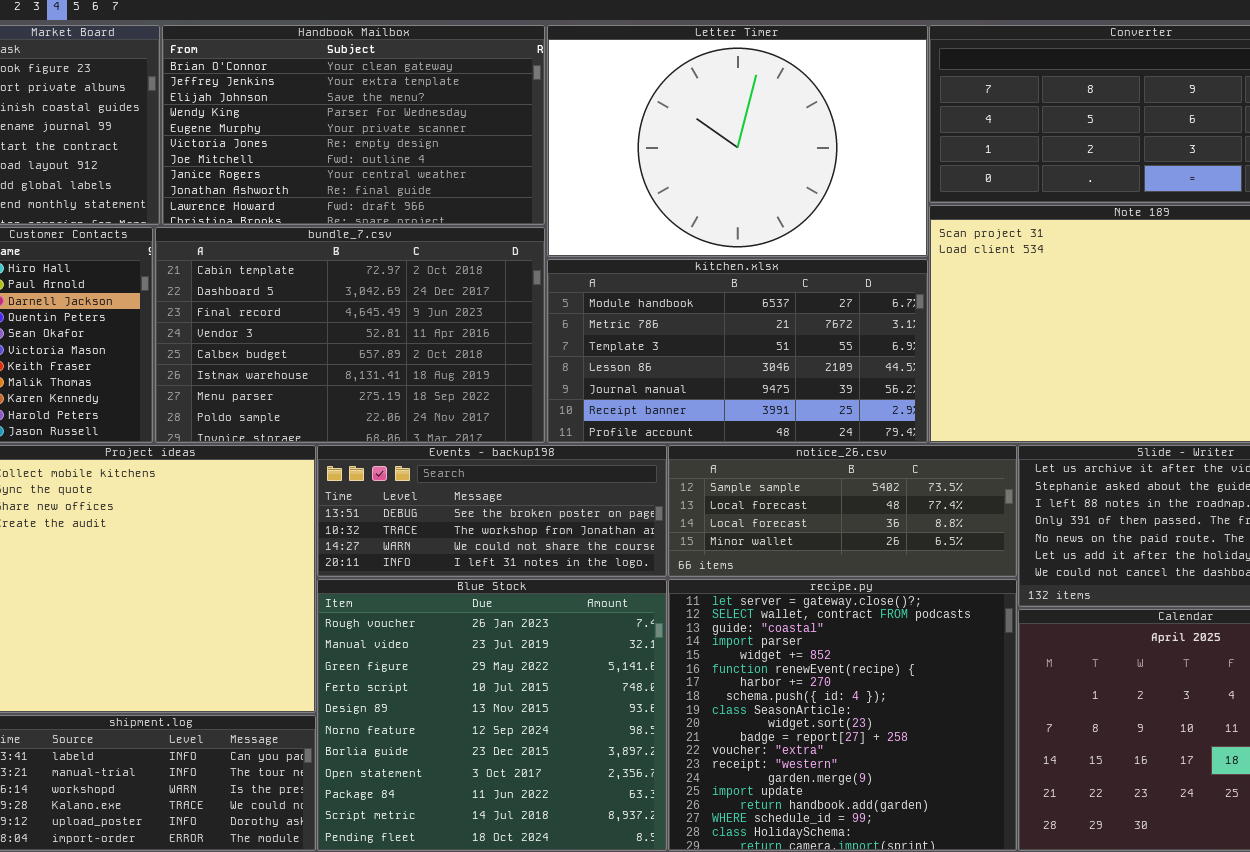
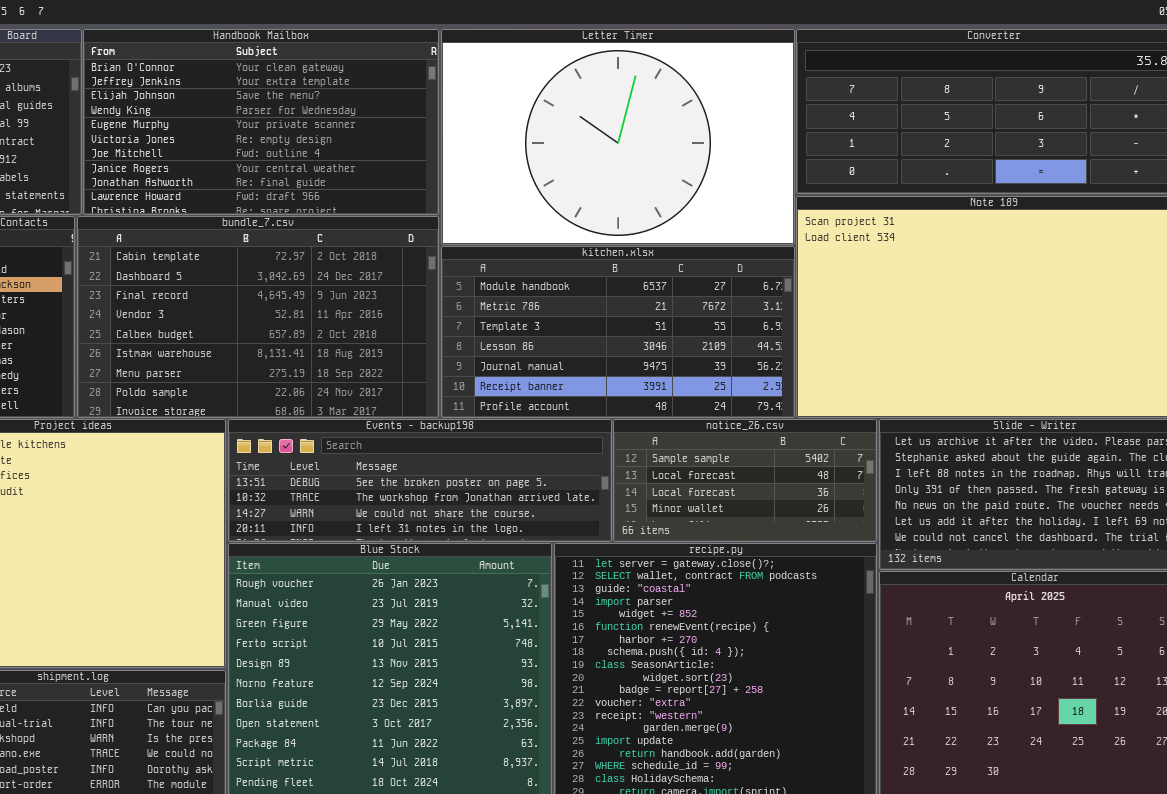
Events - backup198: [317,445,667,577] -> [228,419,612,542], resized
notice_26.csv: [668,445,1017,577] -> [613,419,877,542], resized

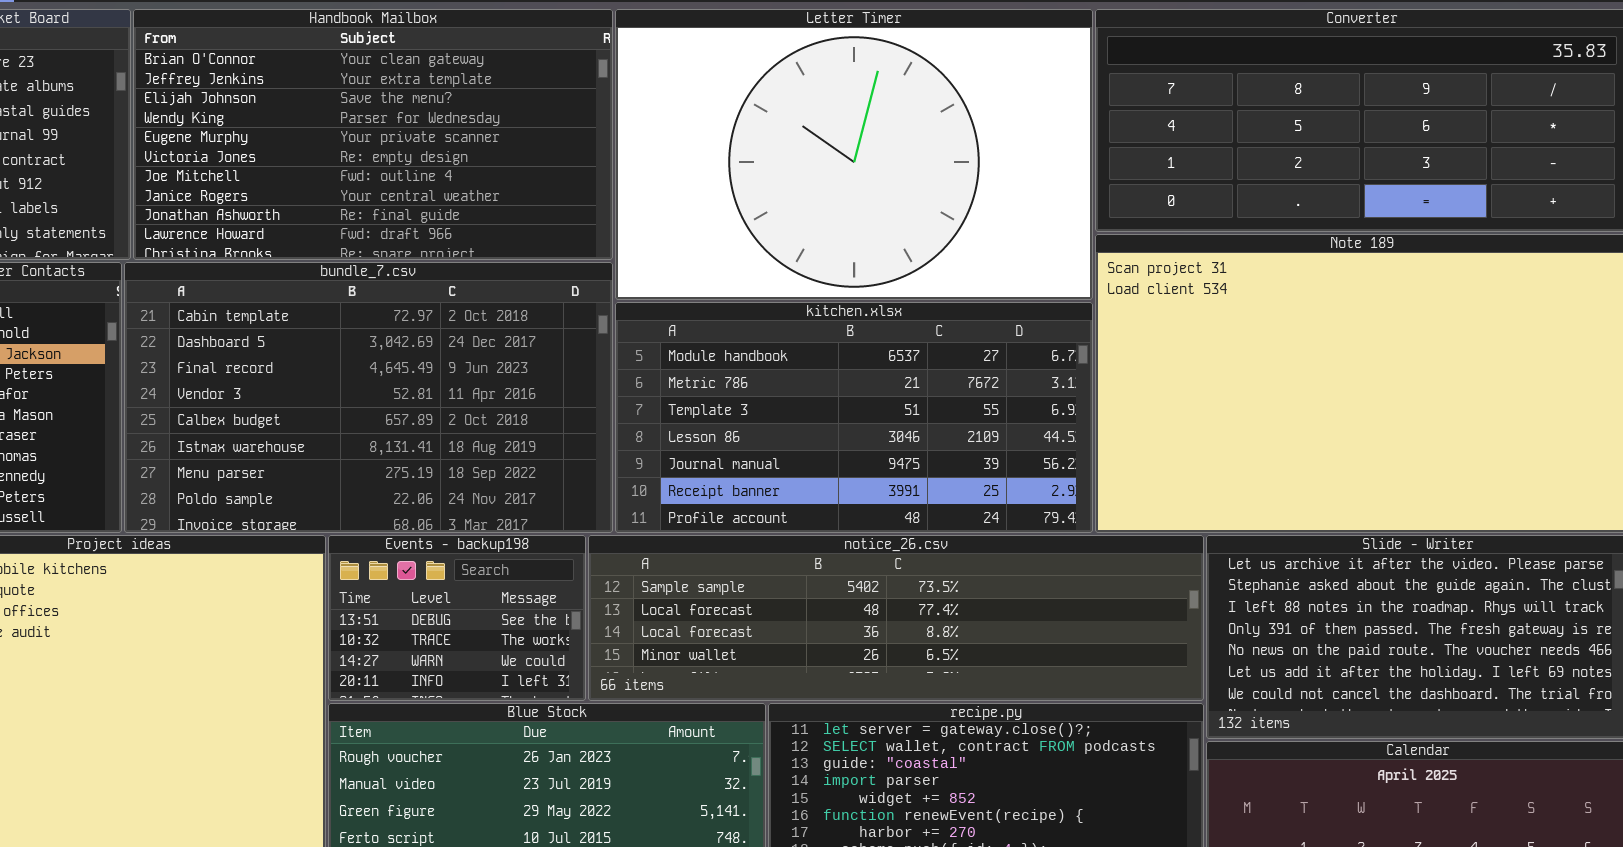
Events - backup198: [228,419,612,542] -> [328,535,586,701], resized
notice_26.csv: [613,419,877,542] -> [588,535,1204,701], resized

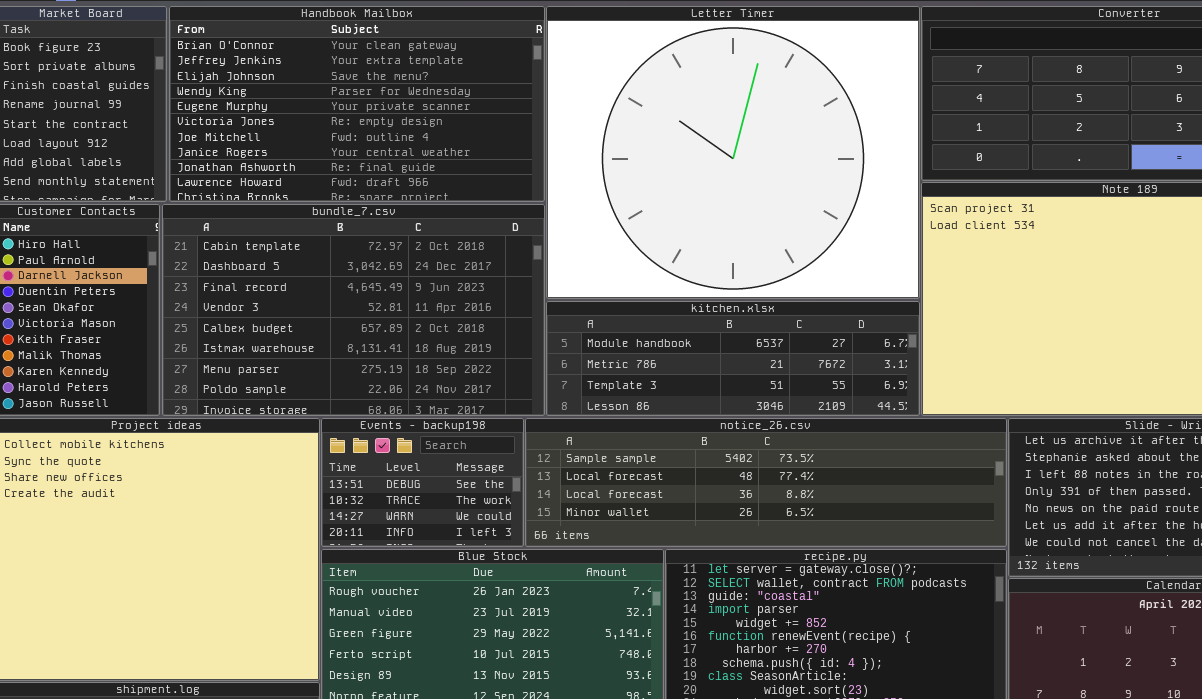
Letter Timer: [615,9,1093,300] -> [546,6,920,299], resized
kitchen.xlsx: [615,302,1093,533] -> [546,301,920,416], resized

